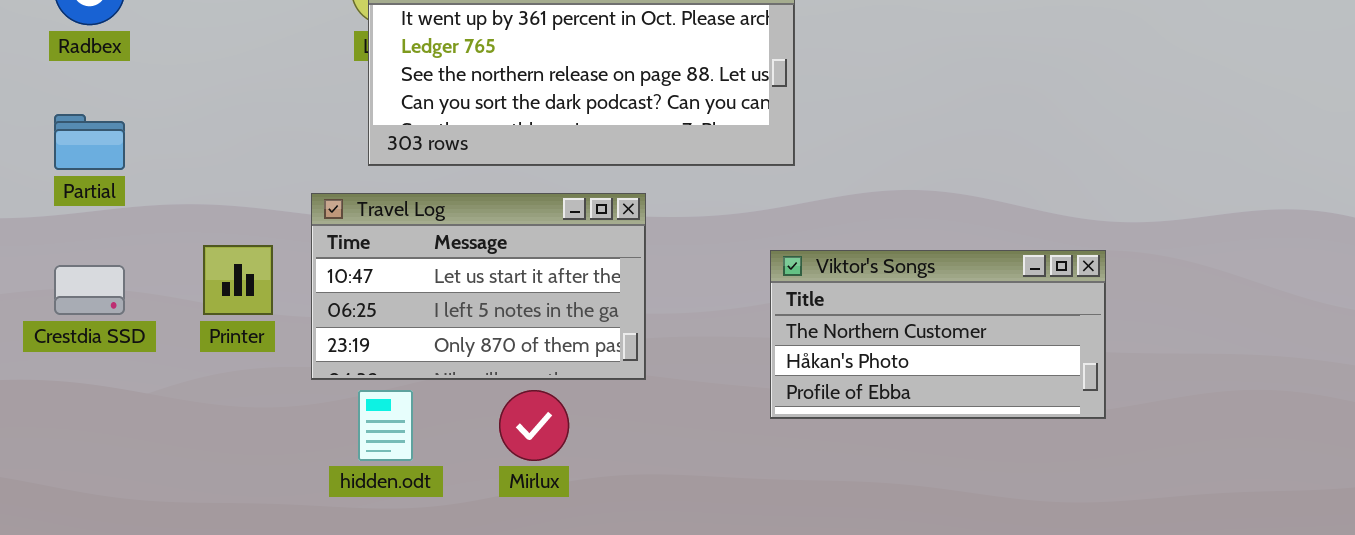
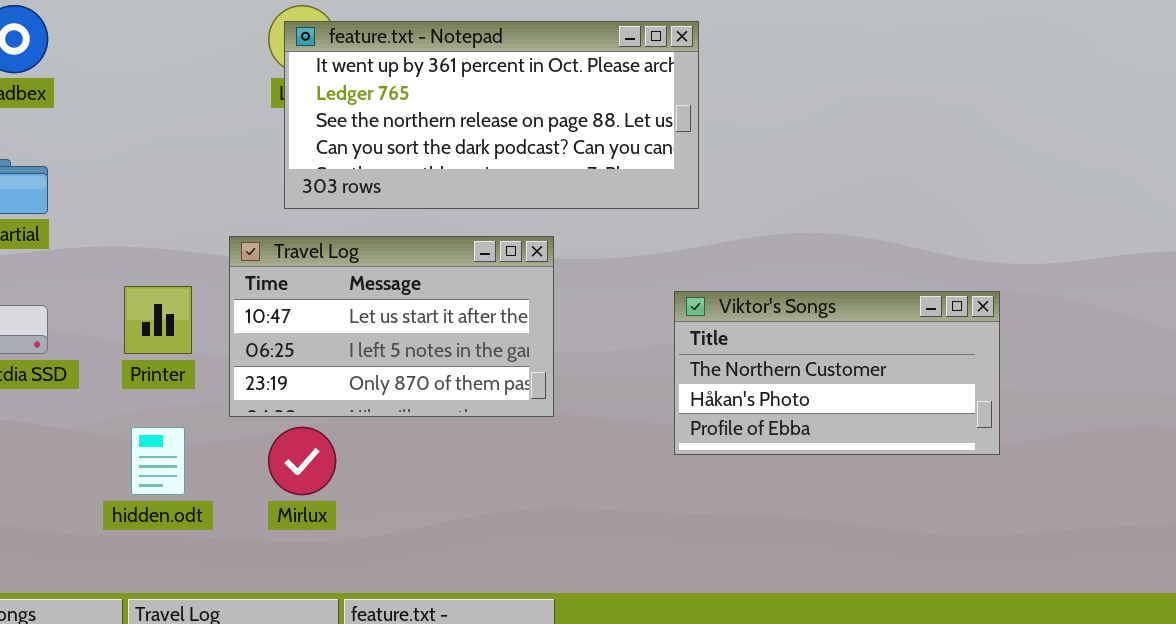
hidden.odt: [358,390,413,461] -> [131,427,185,495], moved
Mirlux: [499,390,569,461] -> [268,427,336,495], moved

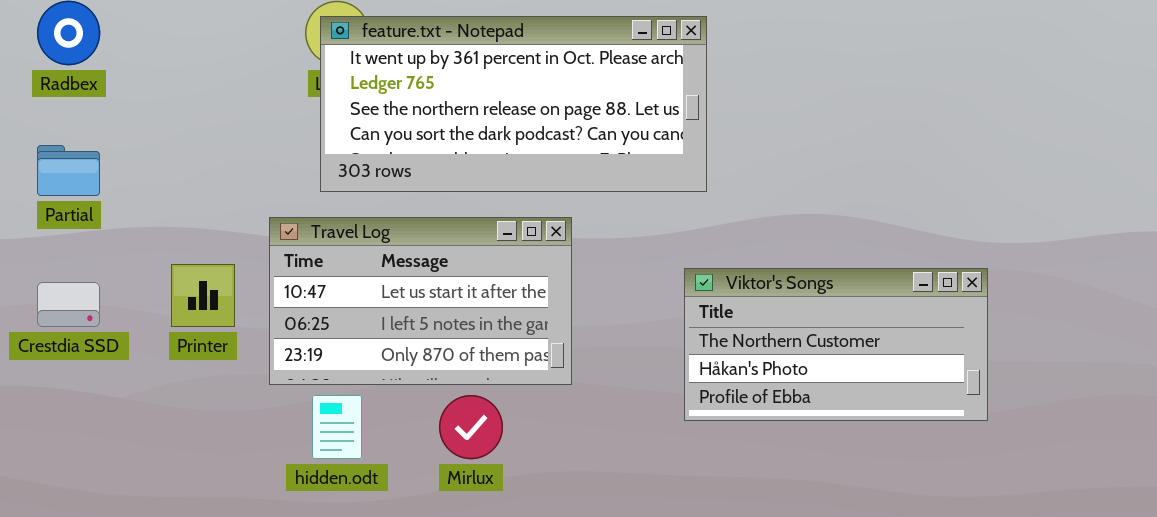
hidden.odt: [131,427,185,495] -> [312,395,362,459], moved
Mirlux: [268,427,336,495] -> [439,395,503,459], moved

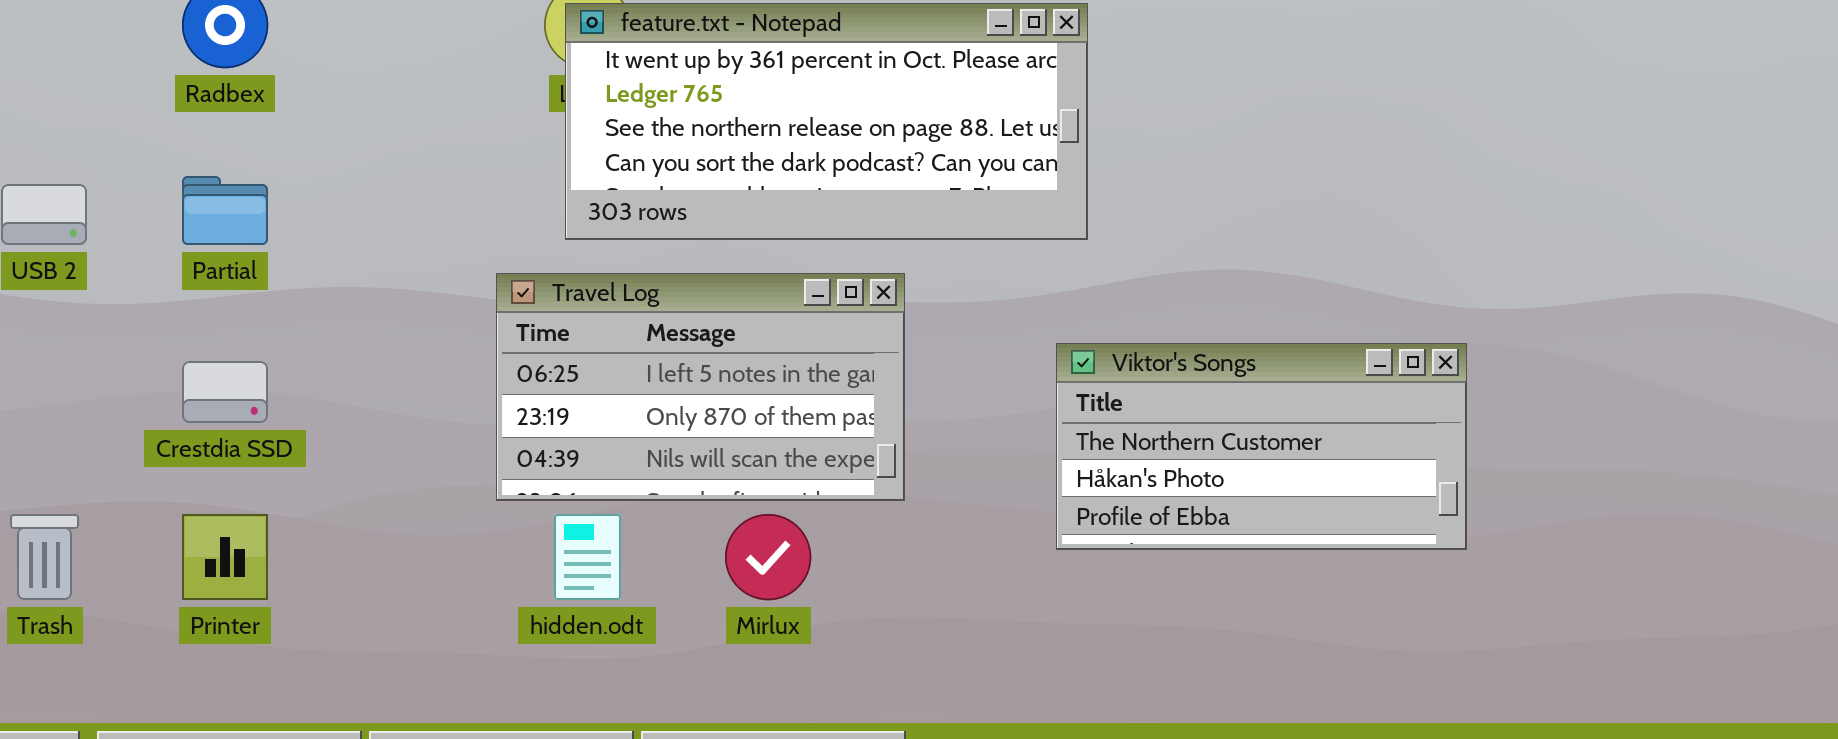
Travel Log: [269,217,572,385] -> [496,273,905,501], scrolled down 1 row
Printer: [171,264,235,327] -> [182,514,268,600], moved

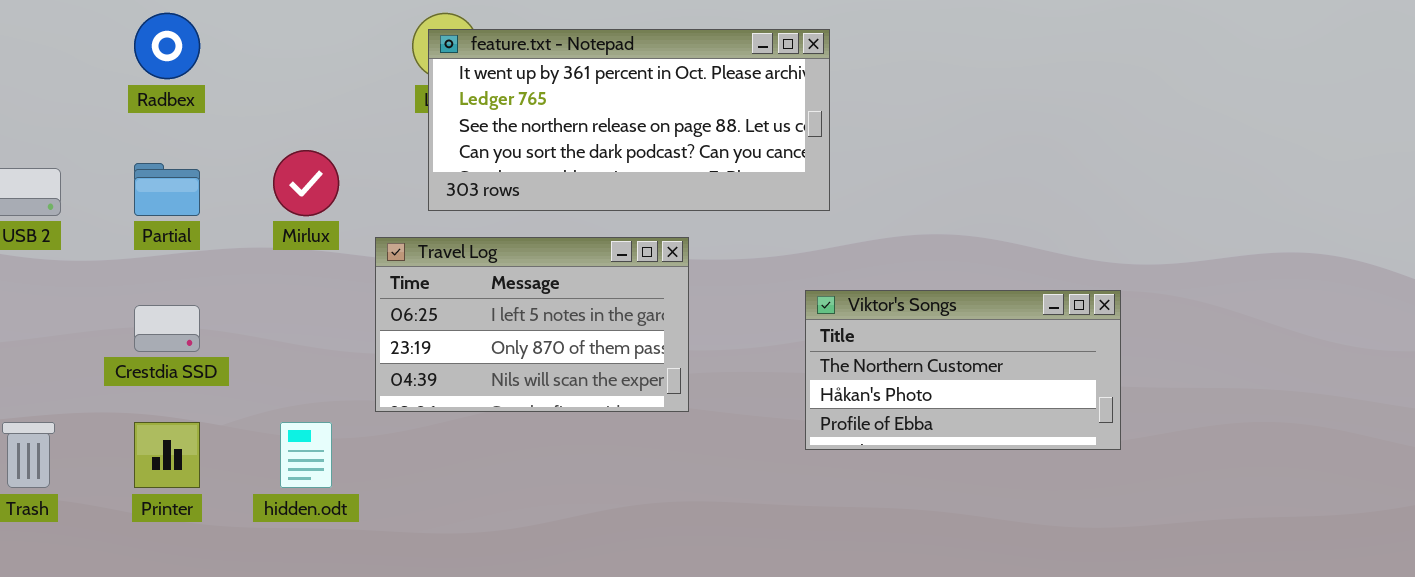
hidden.odt: [554,514,621,600] -> [280,422,332,488], moved
Mirlux: [725,514,811,600] -> [273,150,339,216], moved

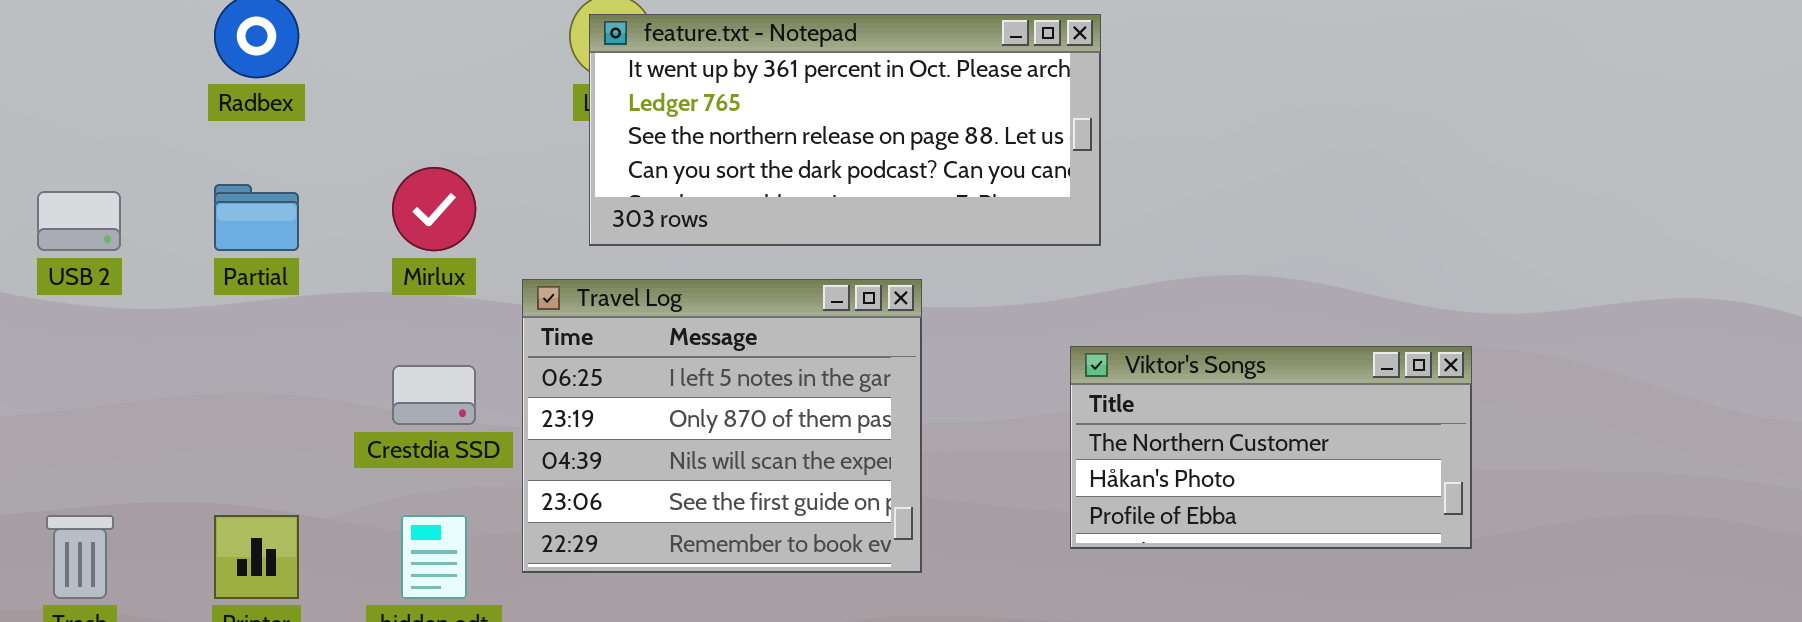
Travel Log: [375,237,689,412] -> [522,279,922,573], resized
Crestdia SSD: [134,305,200,352] -> [392,365,476,425], moved

